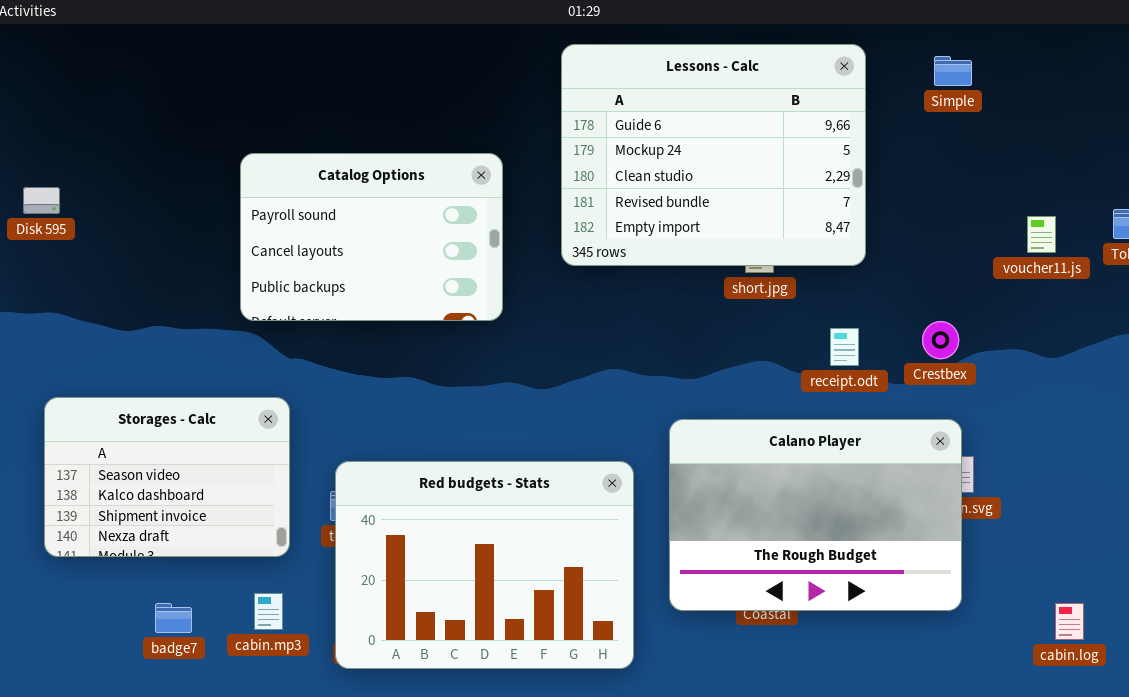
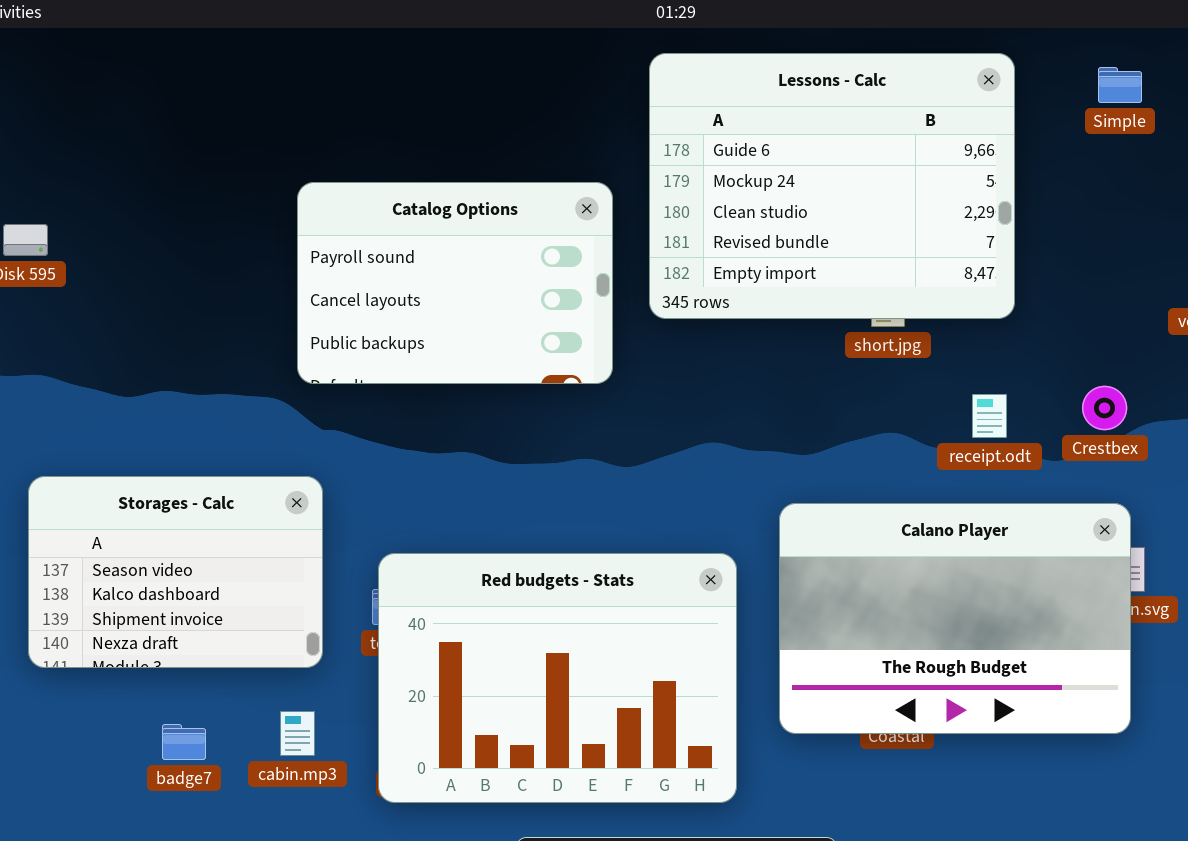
Catalog Options: [240,153,503,321] -> [297,182,613,384], moved

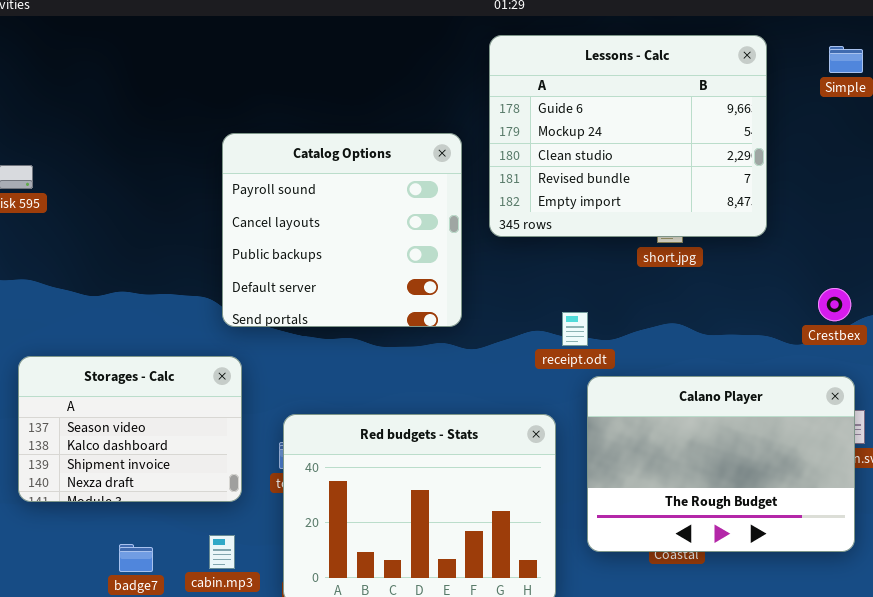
Catalog Options: [297,182,613,384] -> [222,133,462,327], resized
receipt.odt: [972,394,1007,438] -> [562,312,588,346], moved

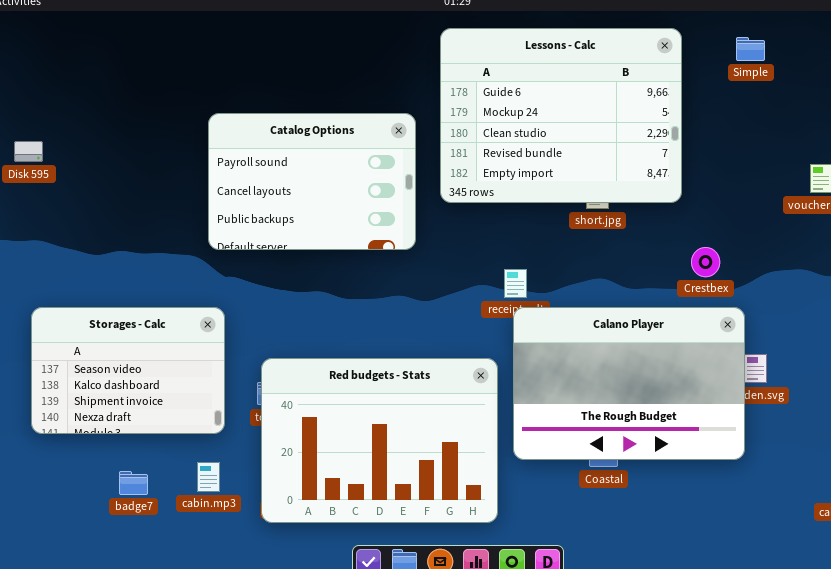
Catalog Options: [222,133,462,327] -> [208,113,416,250], resized
Crestbex: [818,288,851,321] -> [691,247,720,277], moved
Calano Player: [587,376,855,552] -> [513,307,745,460], moved

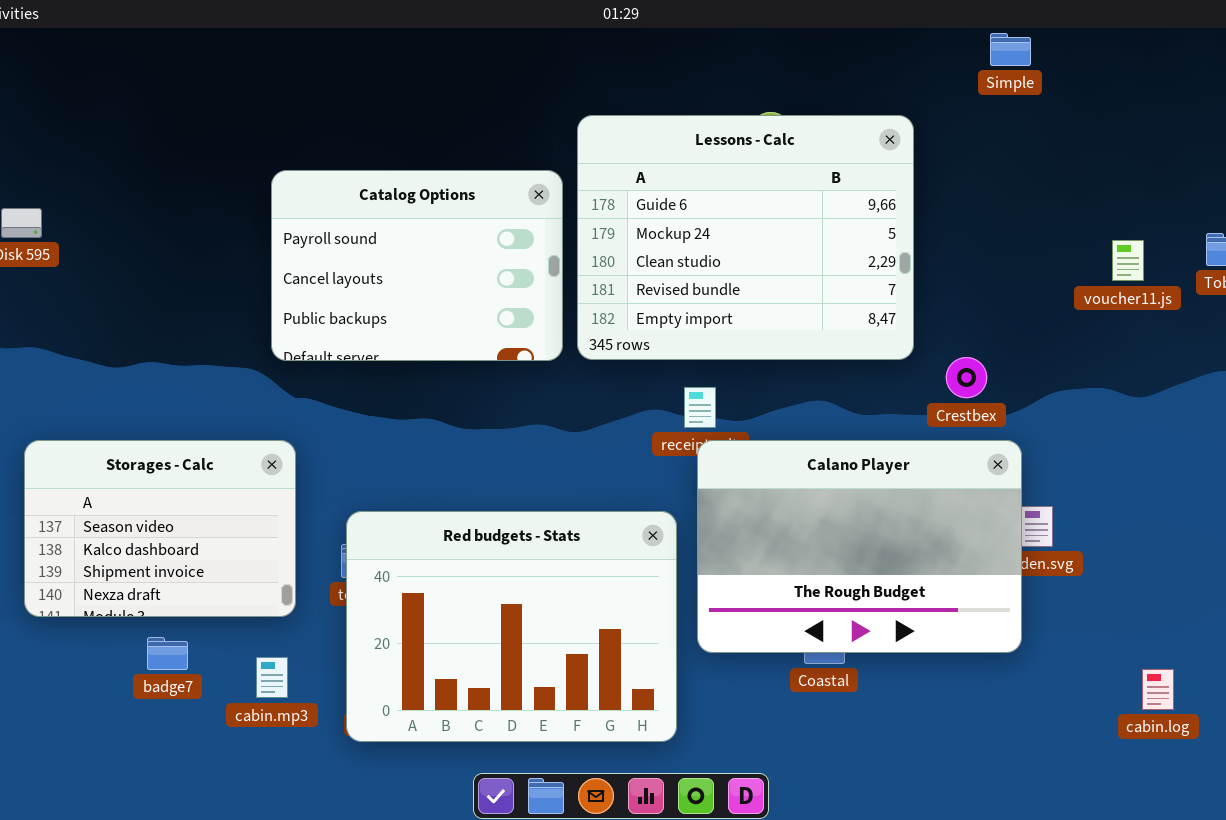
Lessons - Calc: [440,28,682,203] -> [577,115,914,360], moved
Simple: [736,37,765,61] -> [990,33,1031,66], moved
badge7: [119,471,148,495] -> [147,637,188,670], moved

